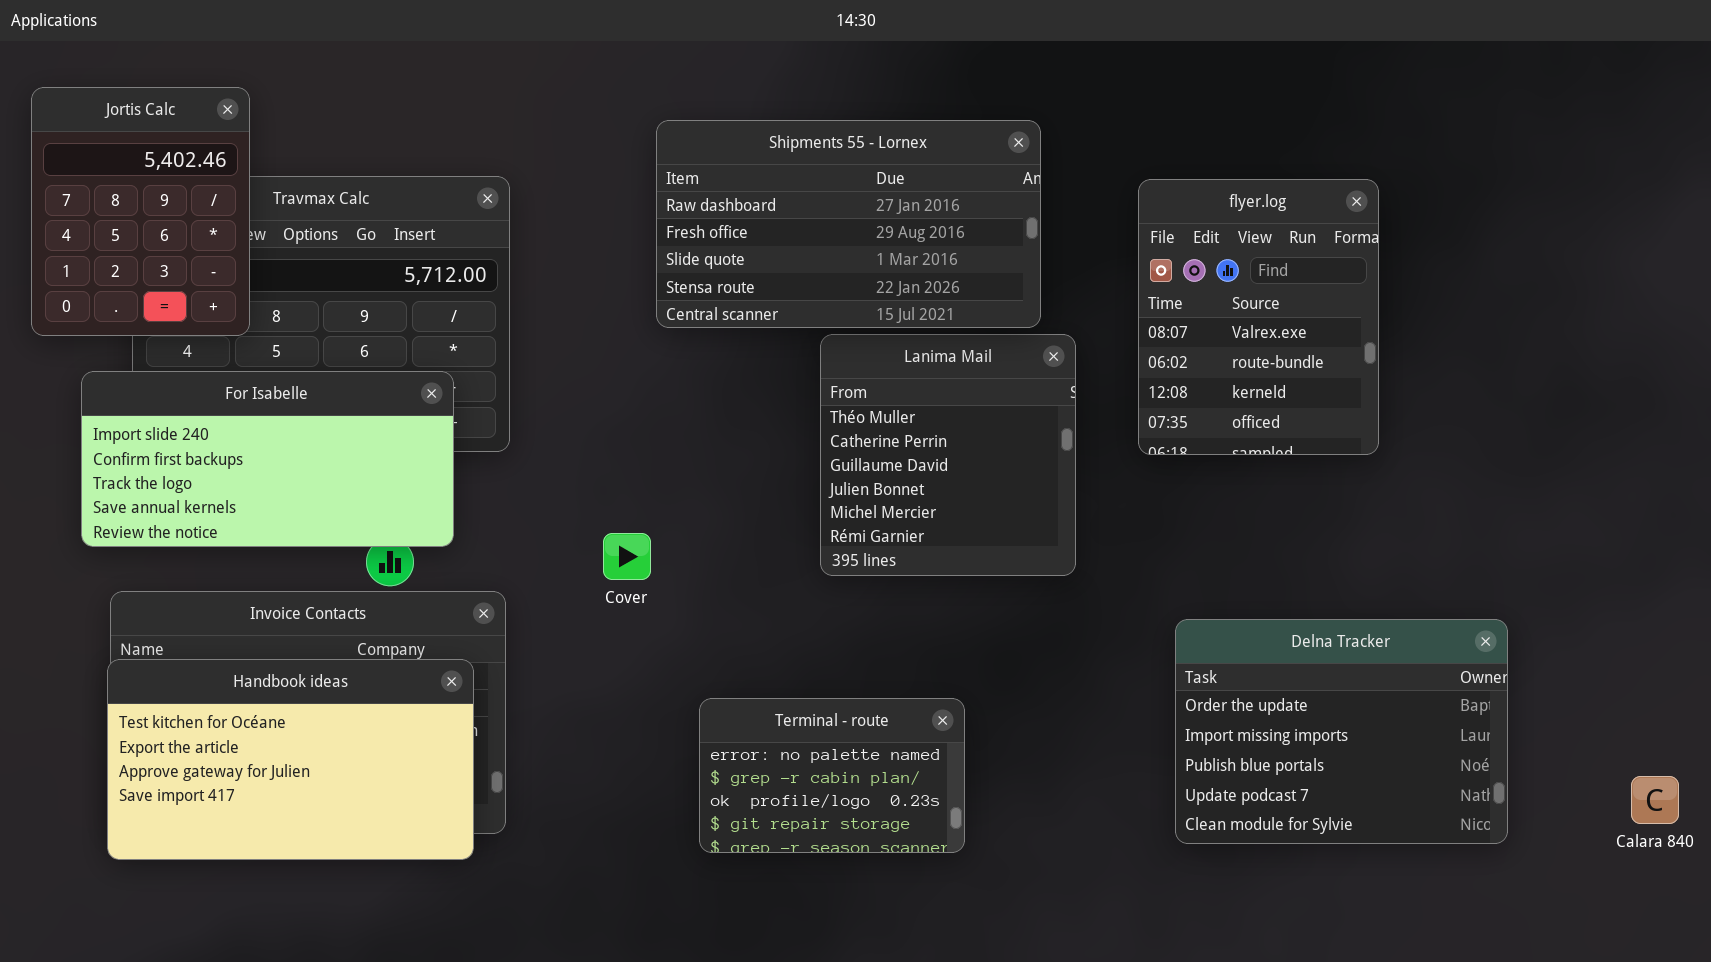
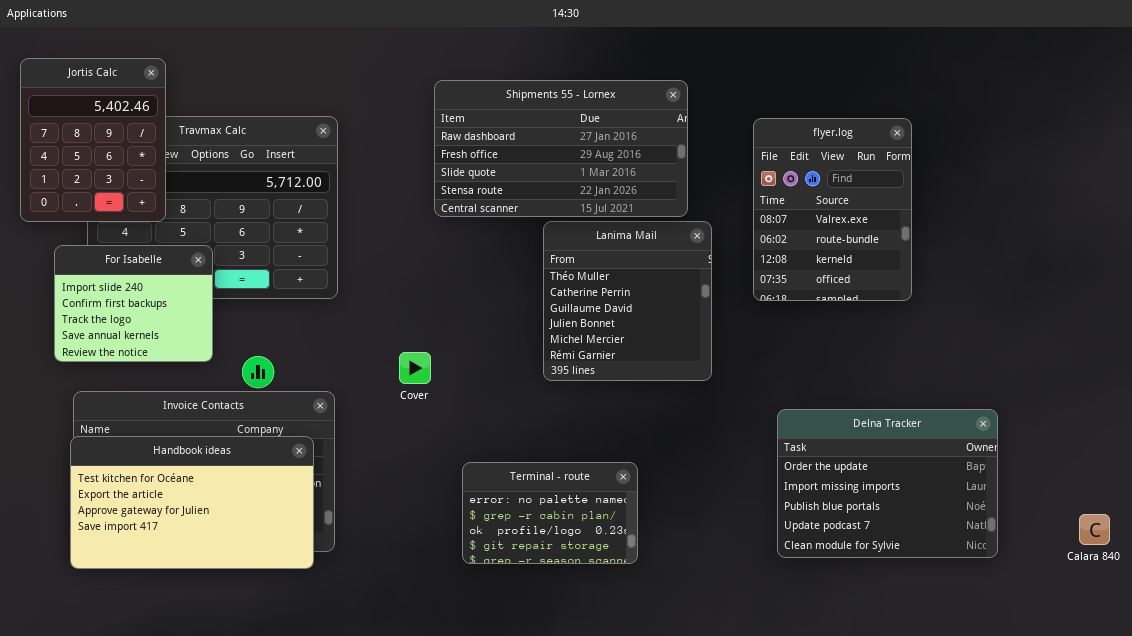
For Isabelle: [81,371,454,547] -> [54,245,213,362], resized

